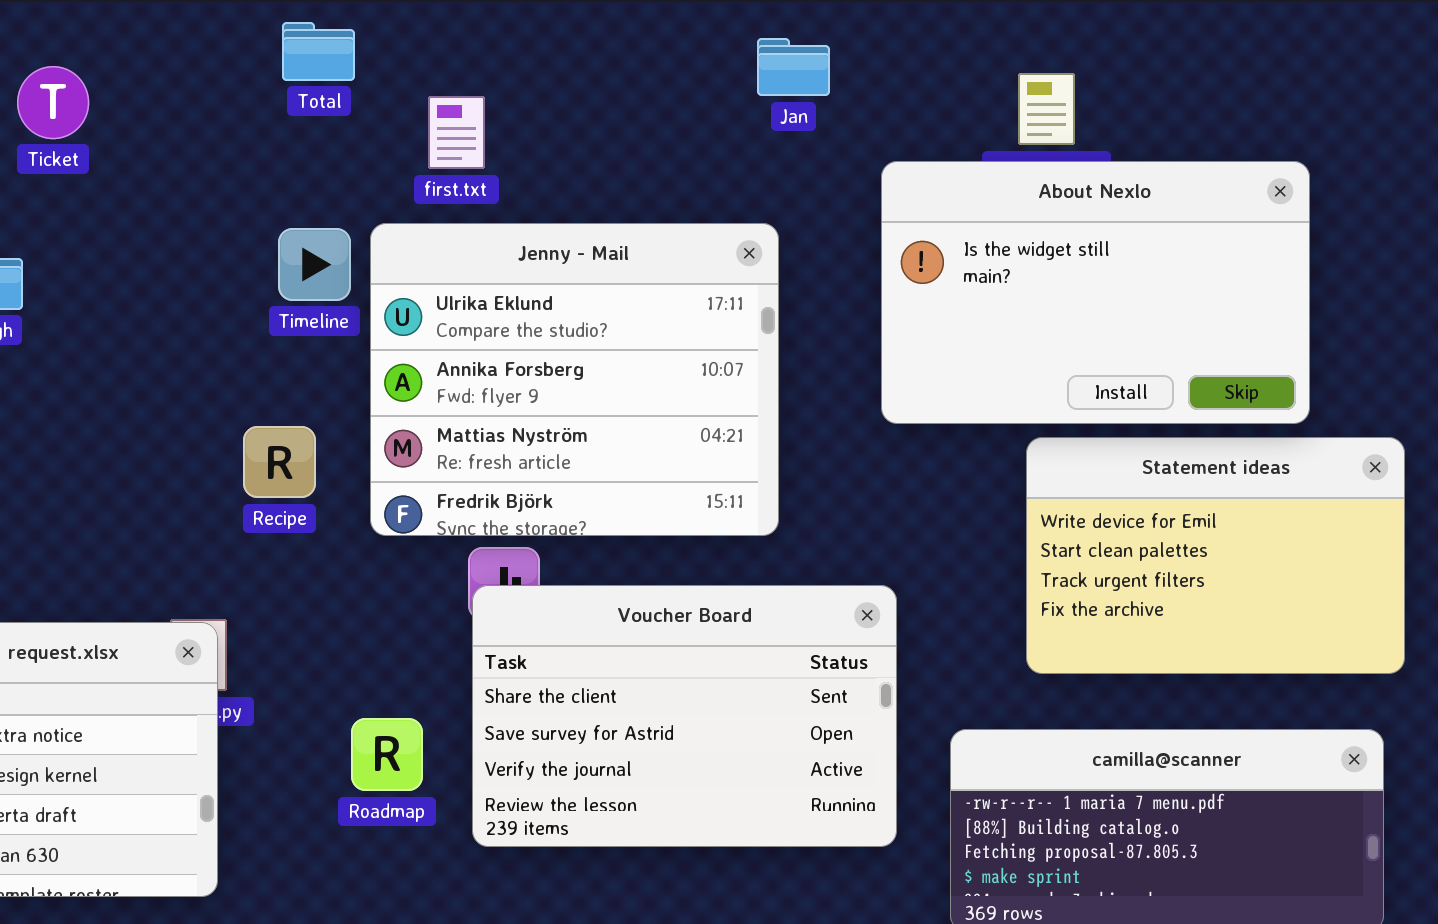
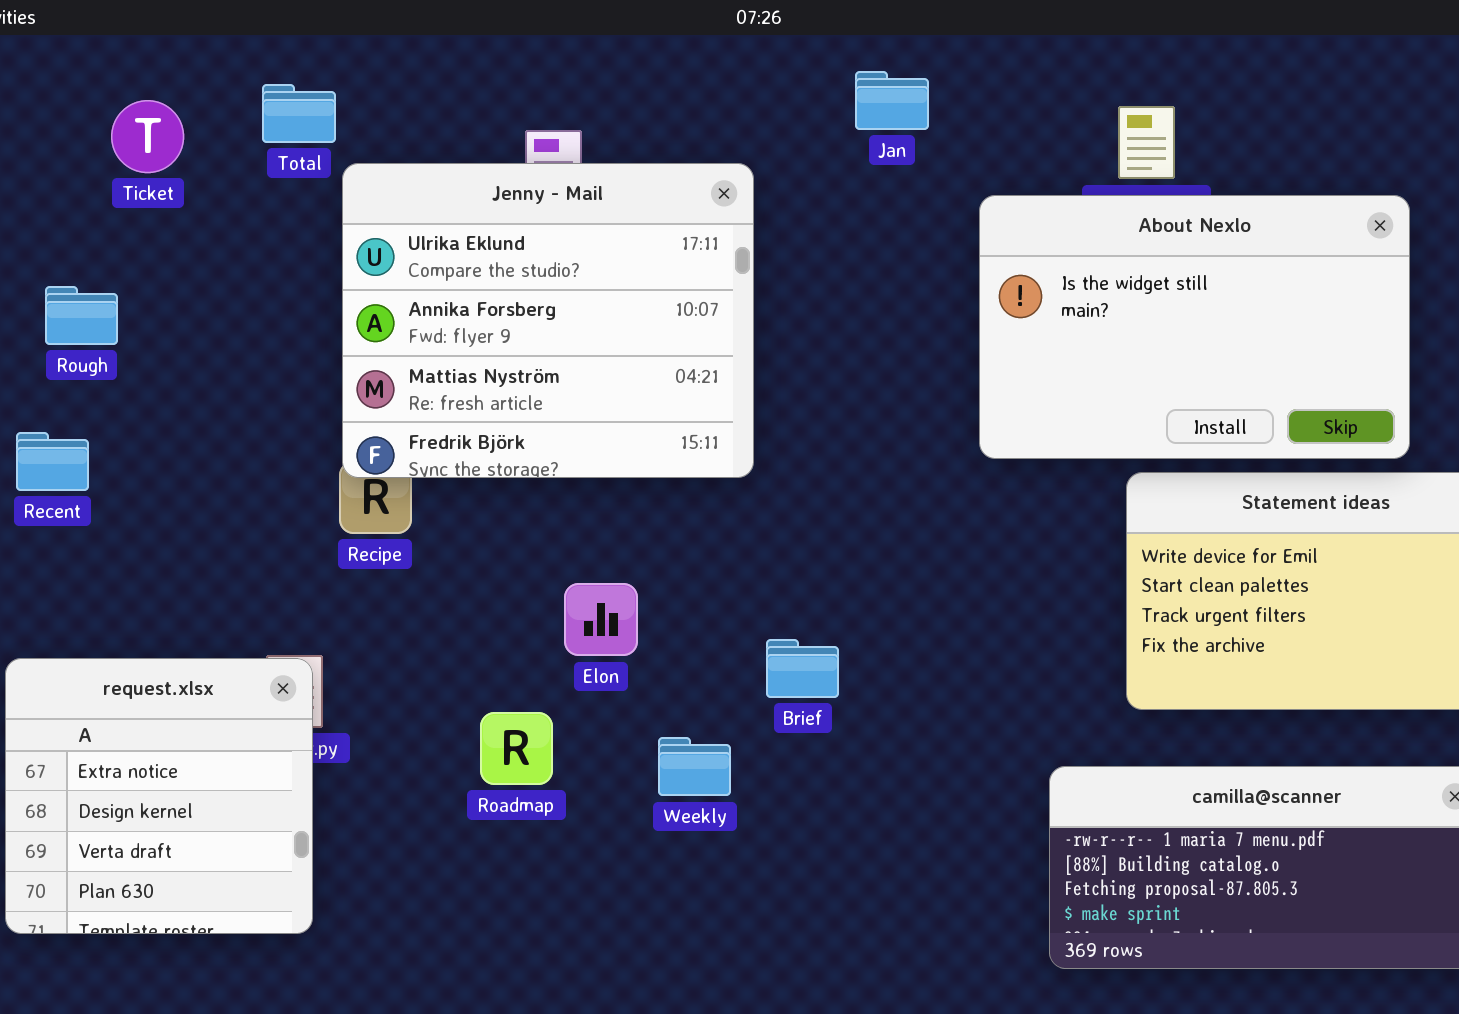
Total: [282,22,355,81] -> [262,84,336,143], moved
Jenny - Mail: [370,223,779,536] -> [342,163,754,478], moved
Voucher Board: [472,585,897,847] -> none, closed
Roadmap: [351,718,423,791] -> [480,712,553,785], moved

